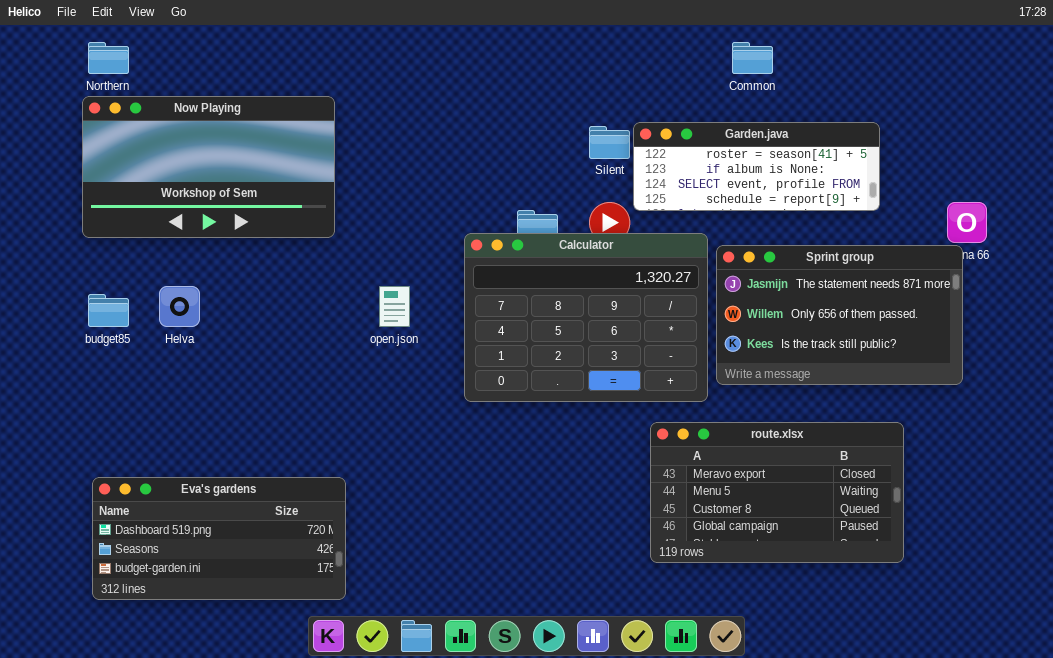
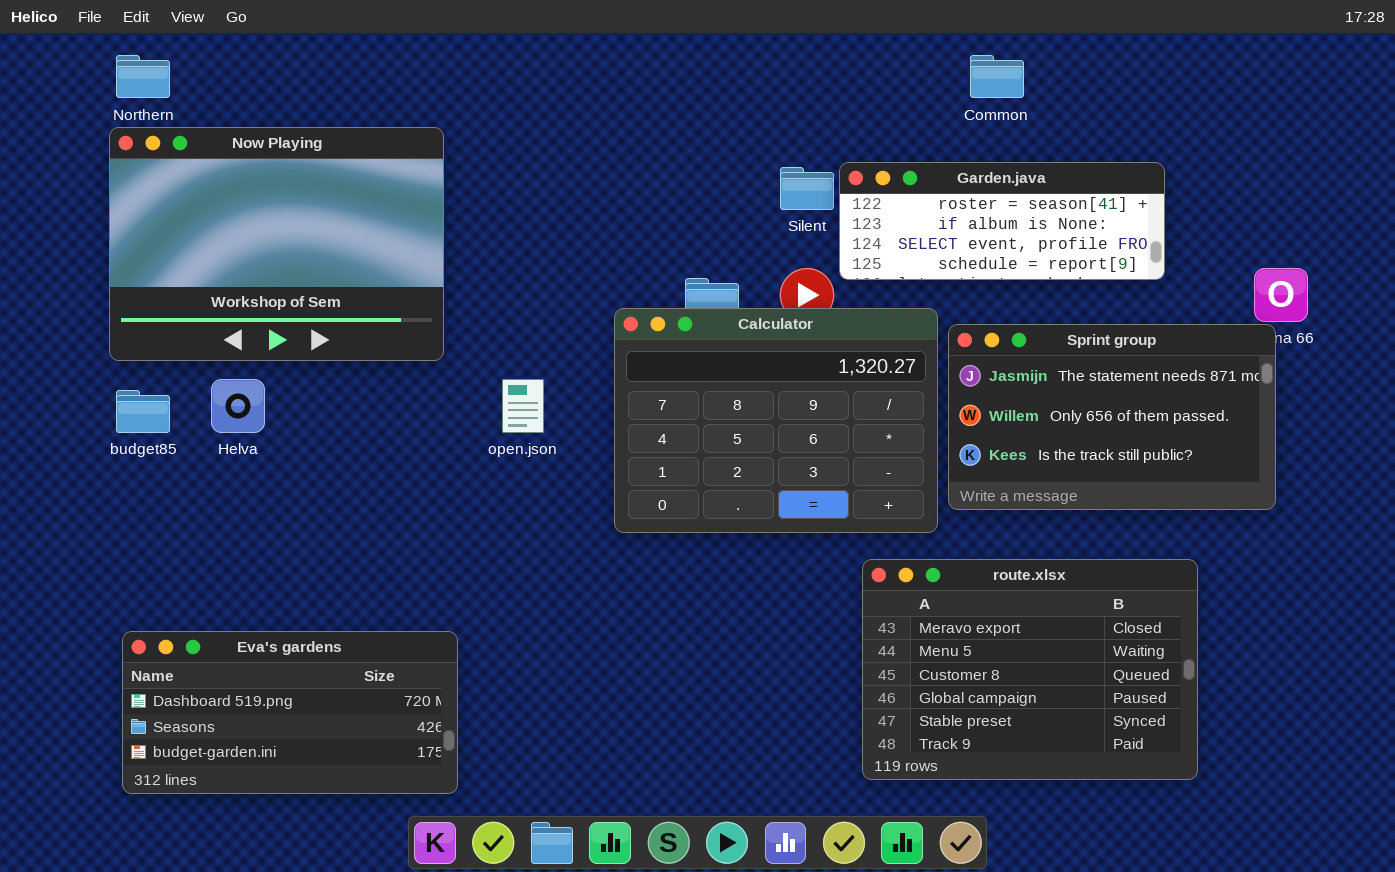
Now Playing: [82,96,335,238] -> [109,127,444,361], resized
route.xlsx: [650,422,904,563] -> [862,559,1198,780], resized

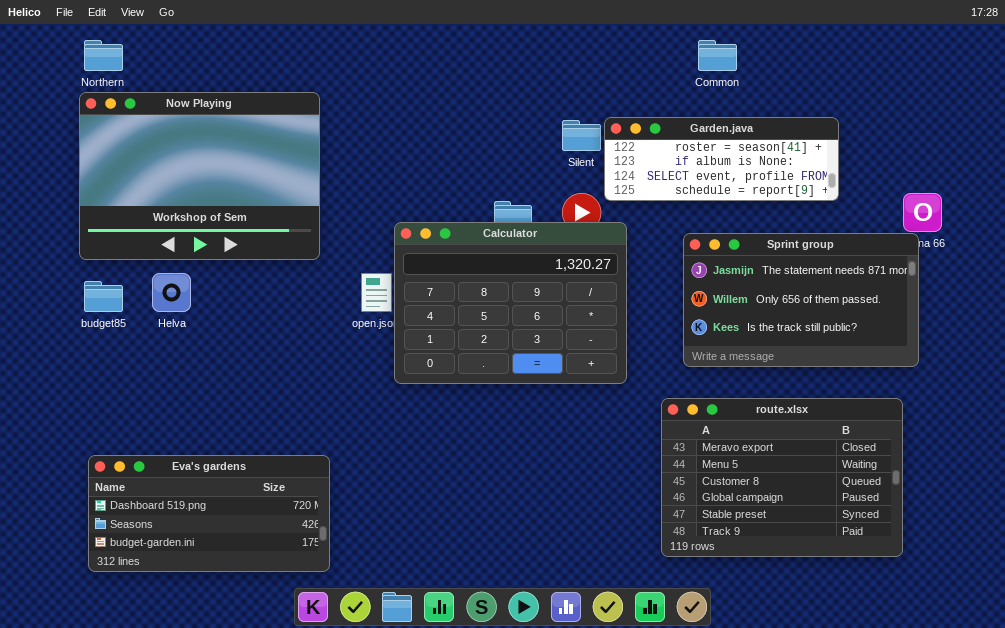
Calculator: [614,308,938,533] -> [394,222,627,384], moved
route.xlsx: [862,559,1198,780] -> [661,398,903,557], moved

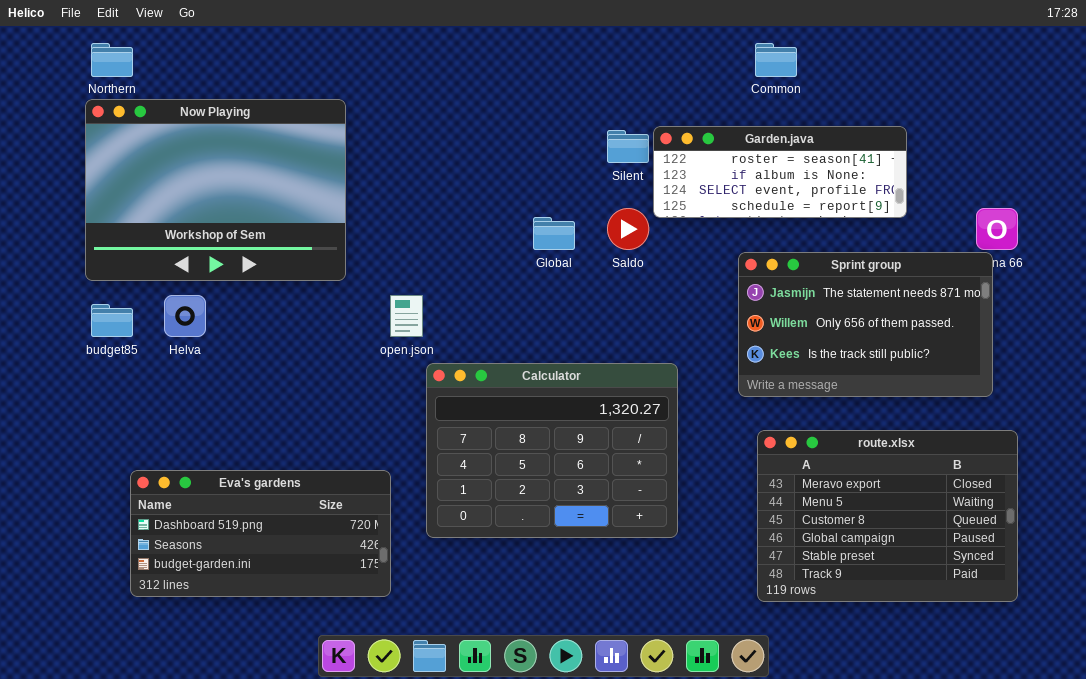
Calculator: [394,222,627,384] -> [426,363,678,538], moved
route.xlsx: [661,398,903,557] -> [757,430,1018,602], moved
Eva's gardens: [88,455,330,572] -> [130,470,391,597], moved

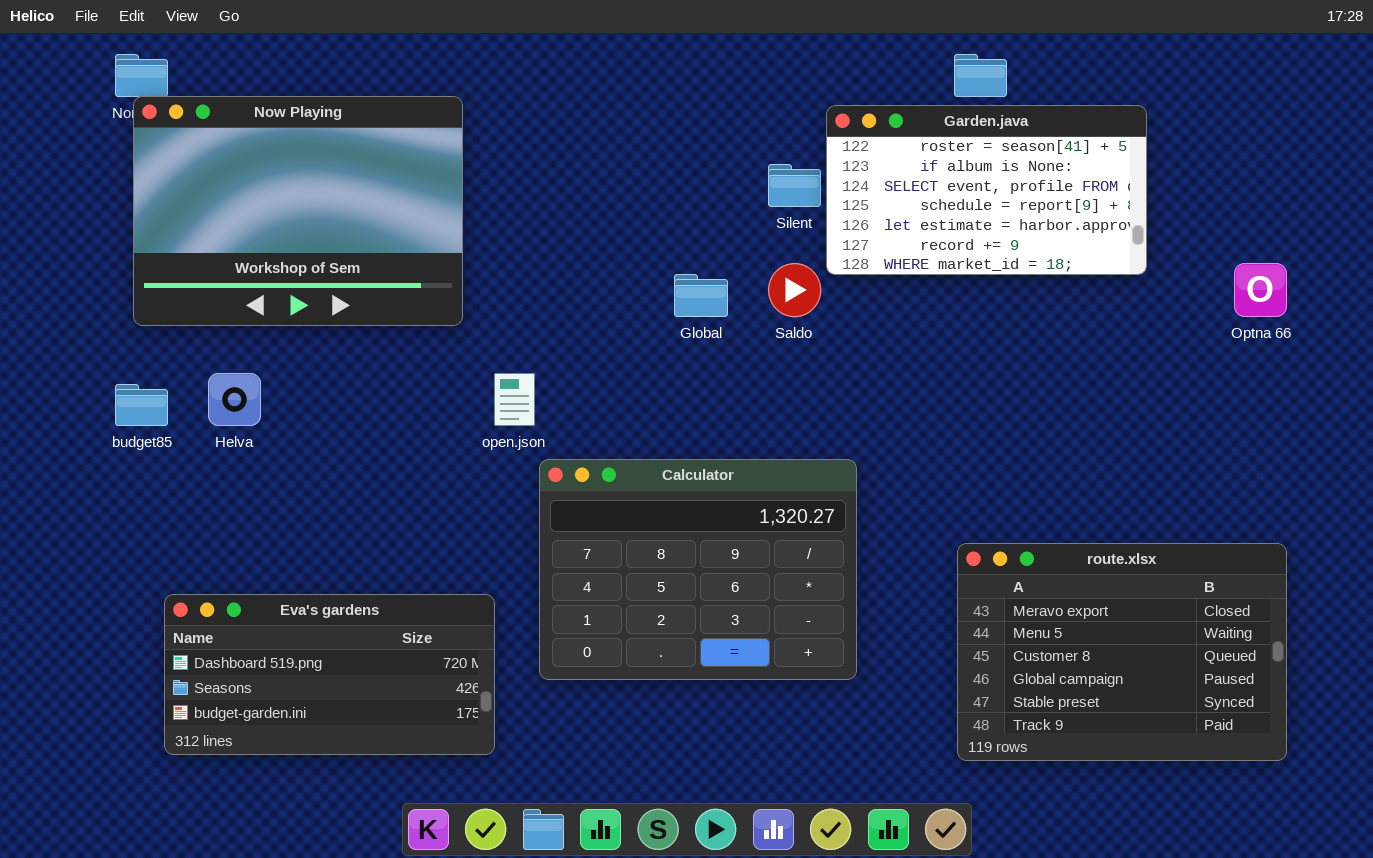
Now Playing: [85,99,346,281] -> [133,96,463,326], moved
Garden.java: [653,126,907,218] -> [826,105,1147,275], resized
Sprint group: [738,252,993,397] -> none, closed

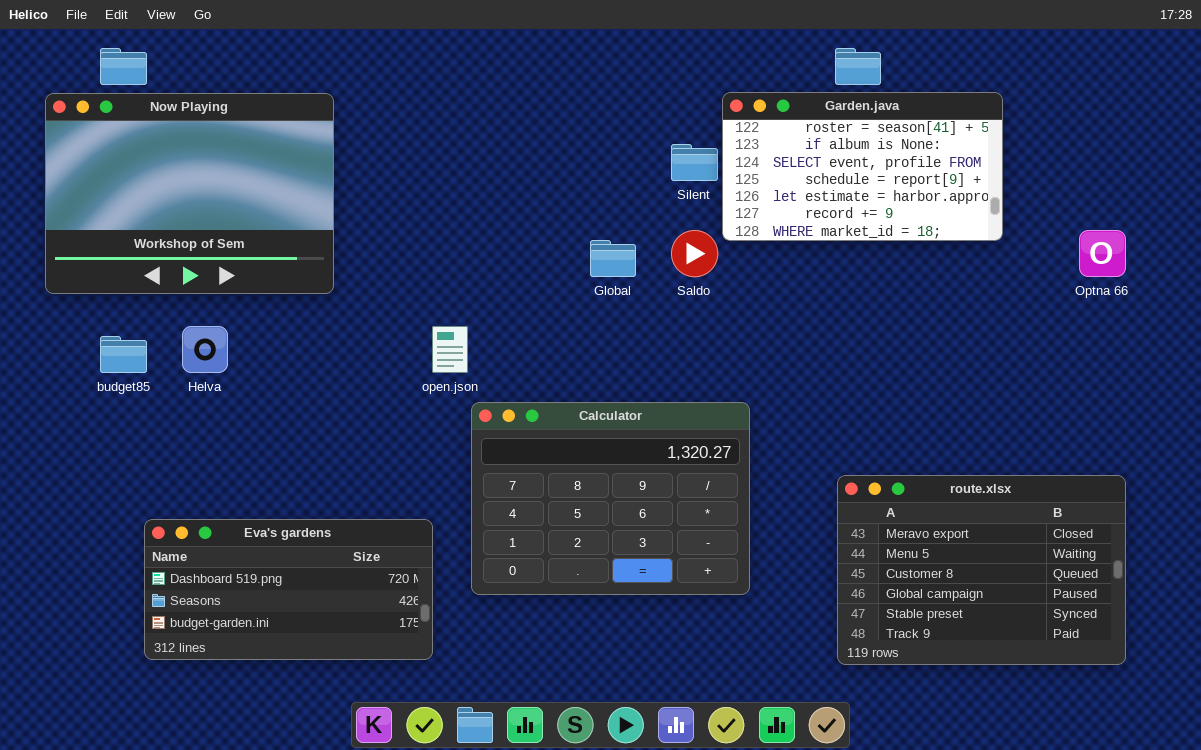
Now Playing: [133,96,463,326] -> [45,93,334,294], moved

